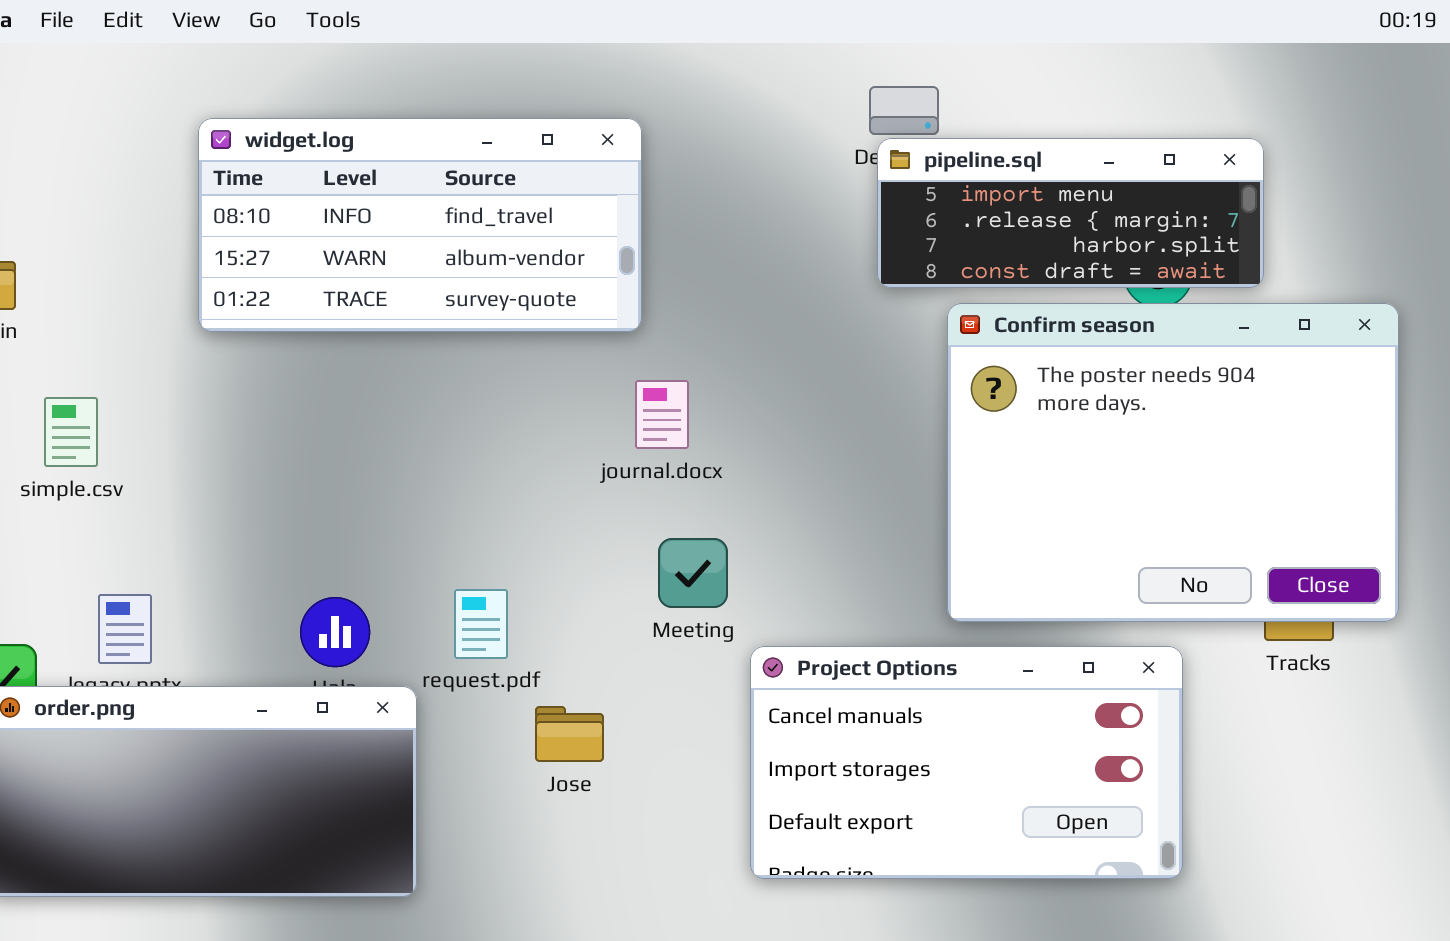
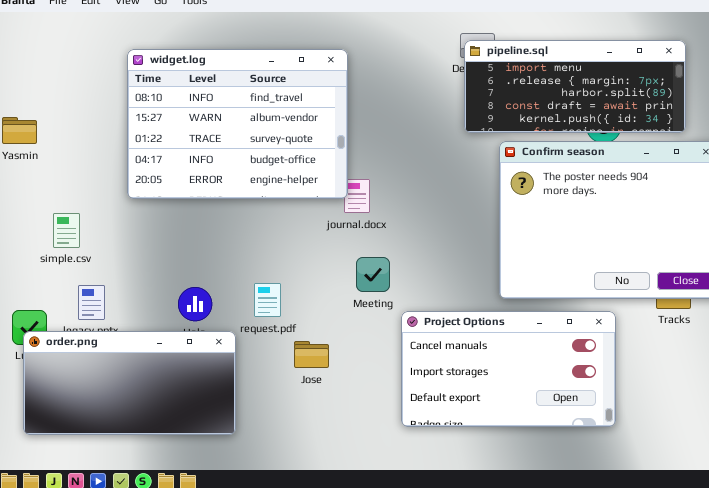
widget.log: [198,118,642,332] -> [127,49,348,199], resized
pipeline.sql: [877,138,1264,288] -> [464,40,686,133], resized
simple.csv: [44,397,98,467] -> [53,213,80,248], moved

